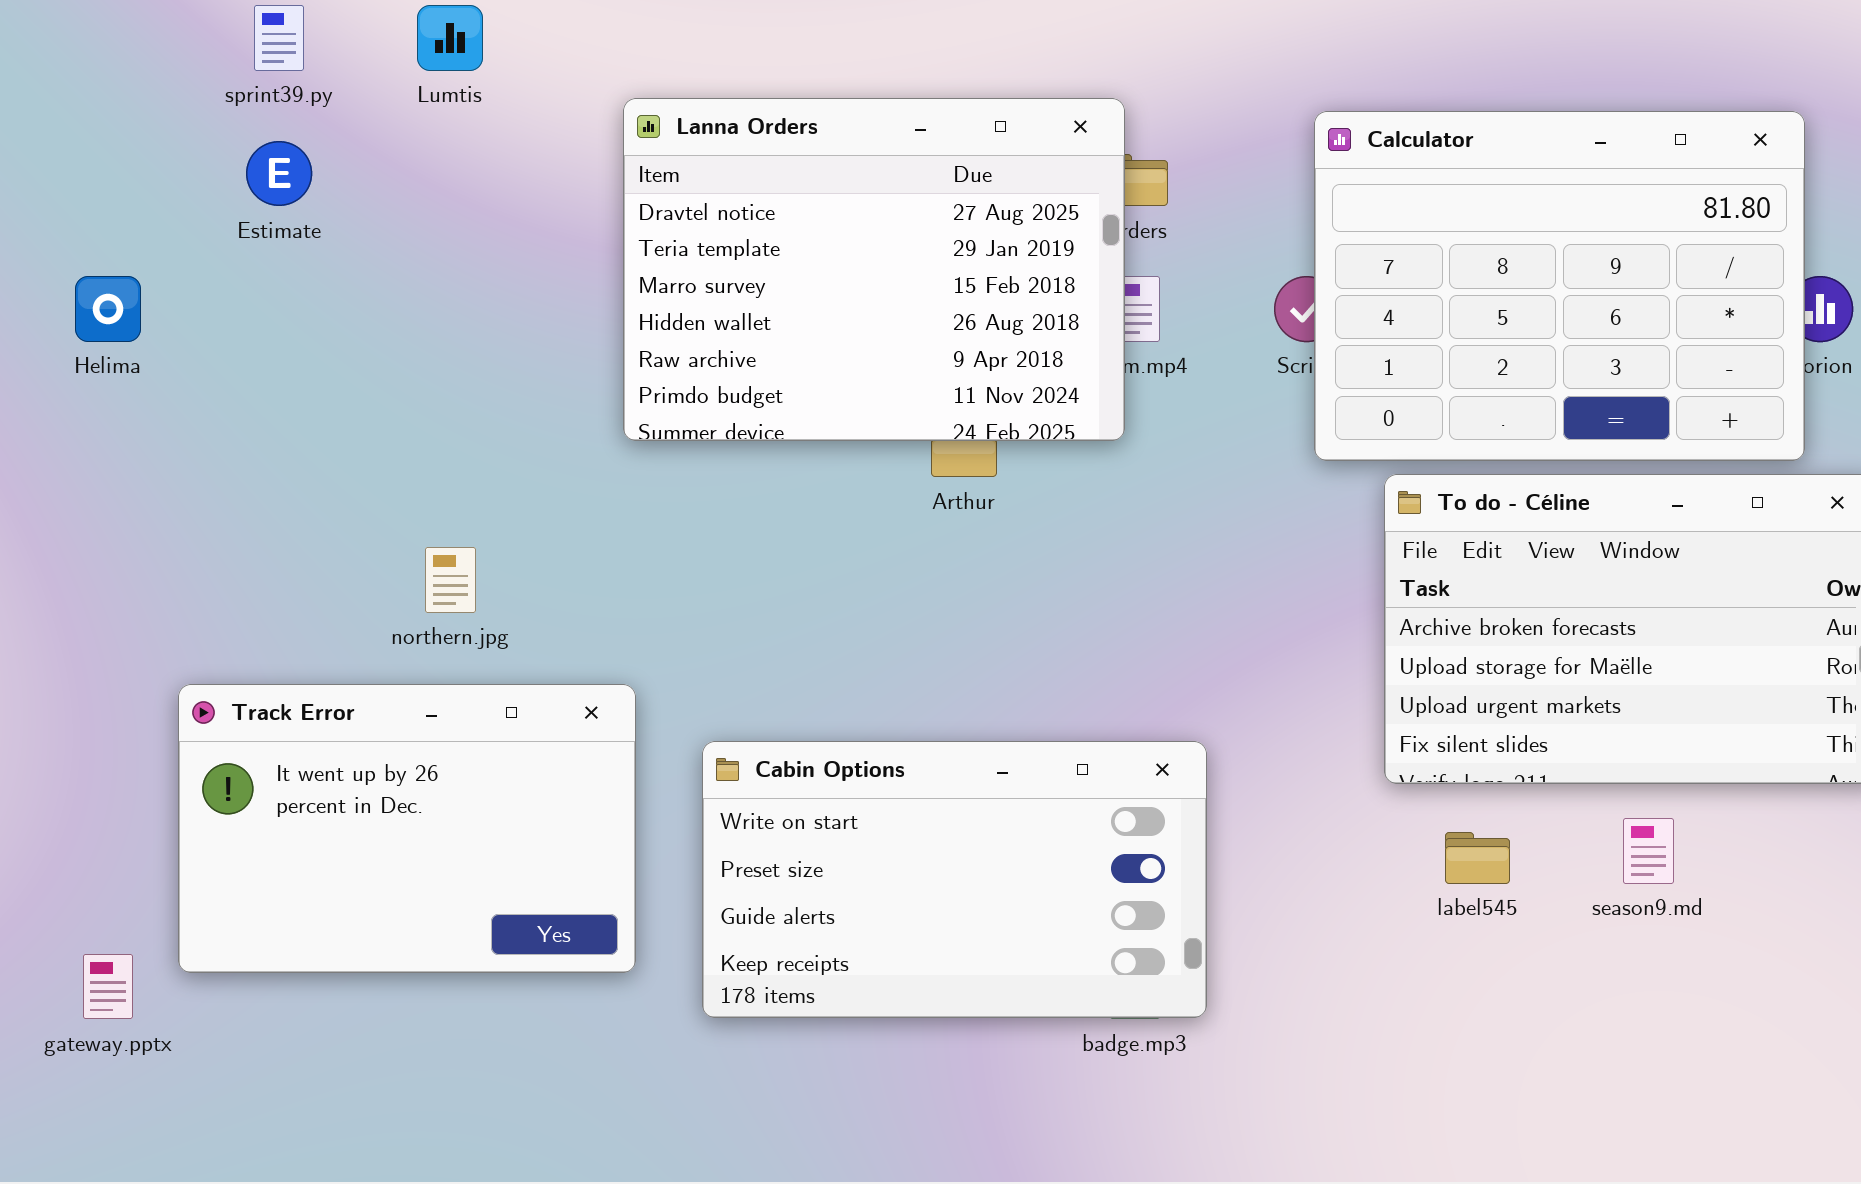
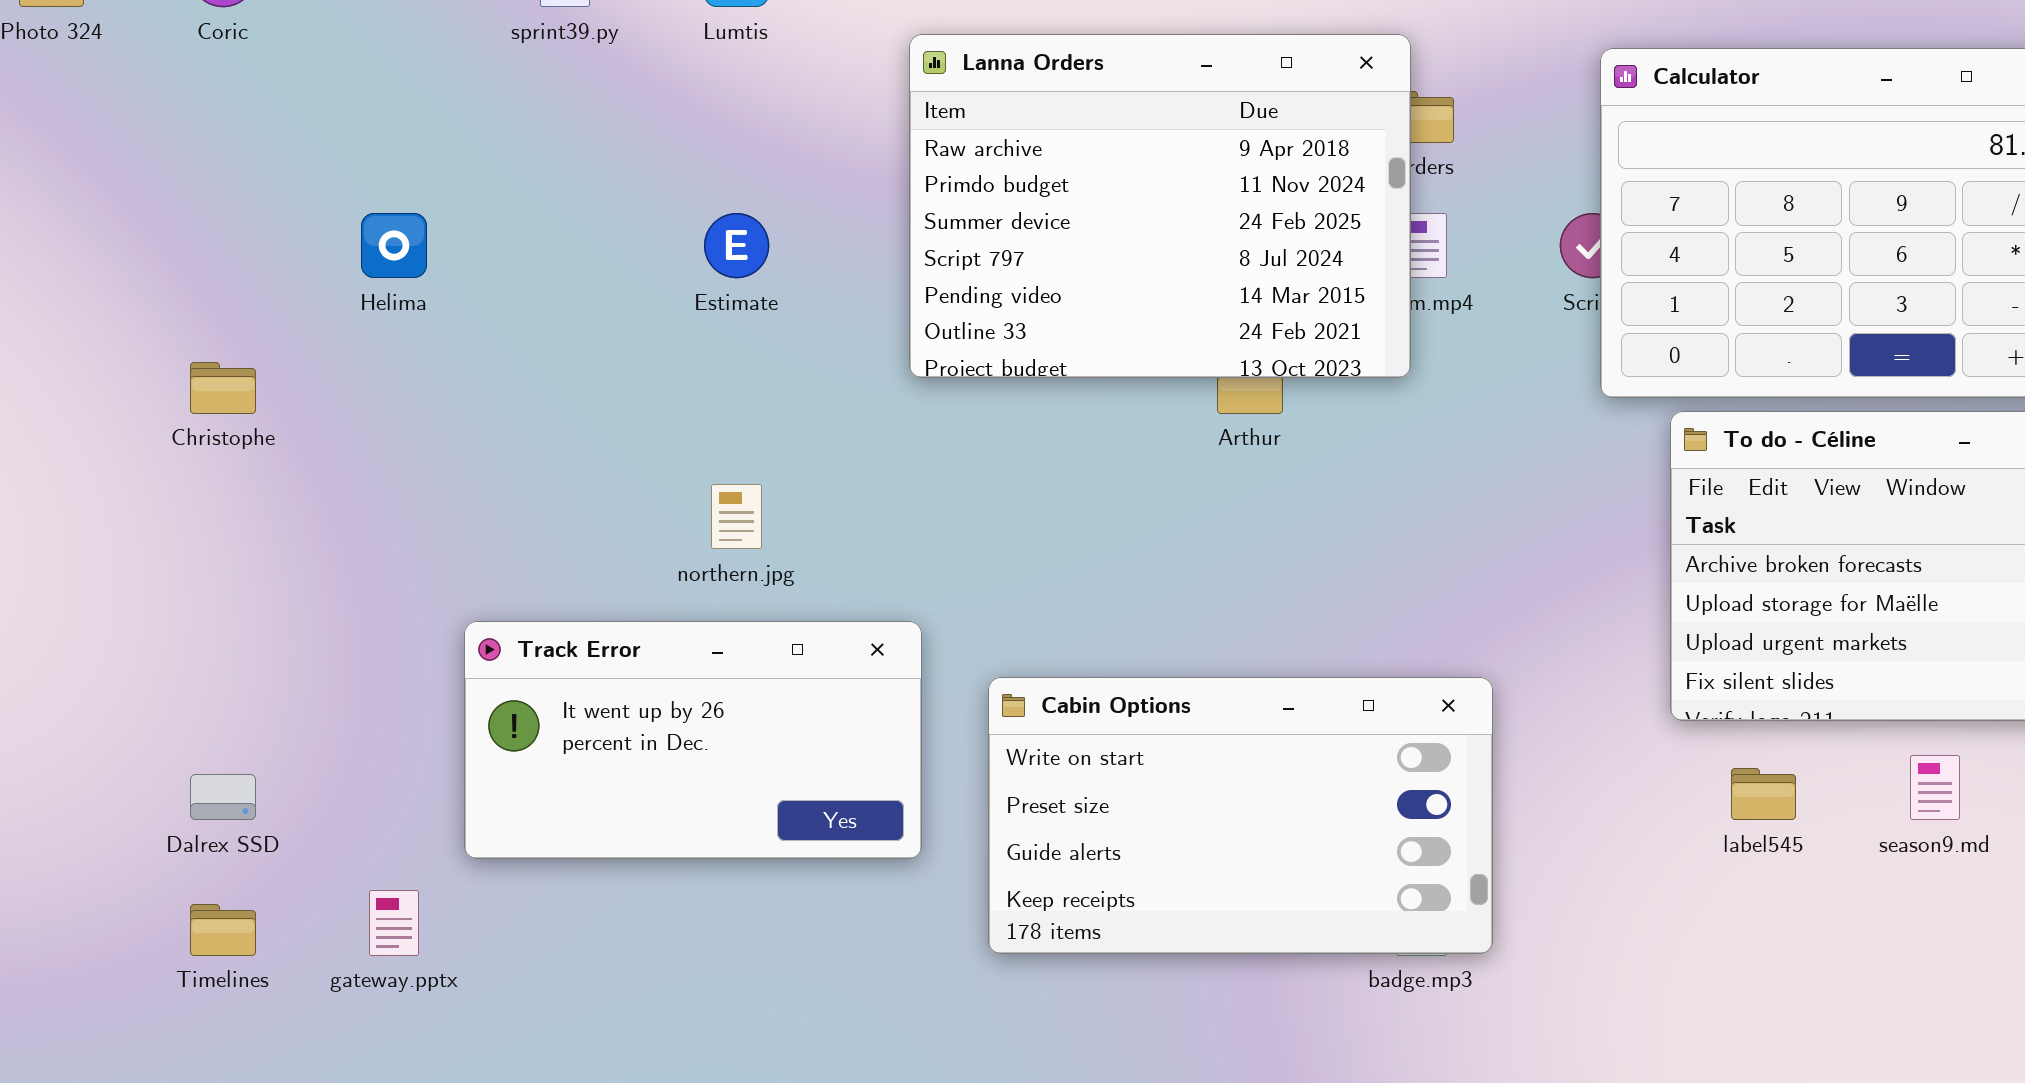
Lanna Orders: [623,98,1125,441] -> [909,34,1411,378], scrolled down 4 rows
Estimate: [246,141,312,206] -> [704,213,769,278], moved
Track Error: [178,684,636,973] -> [464,621,922,859], resized

